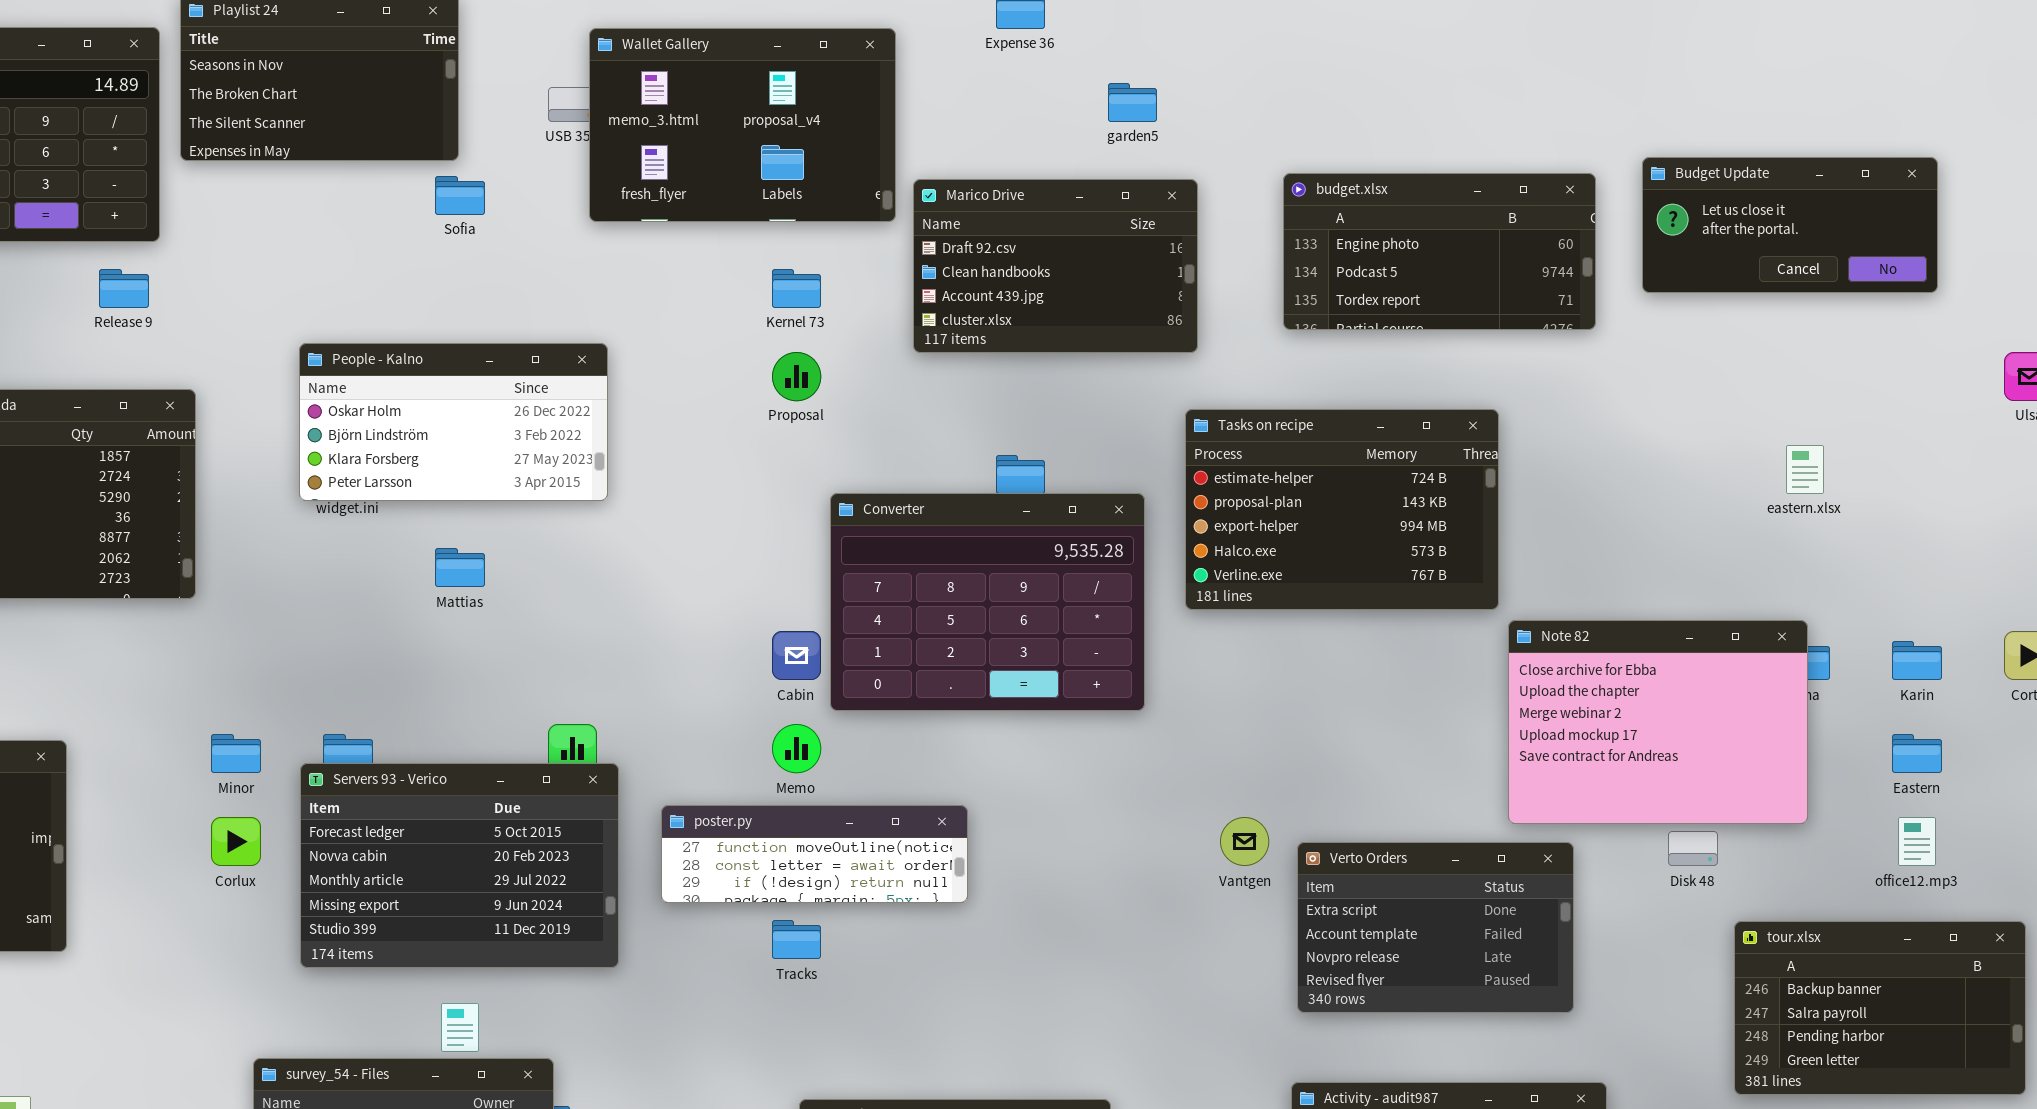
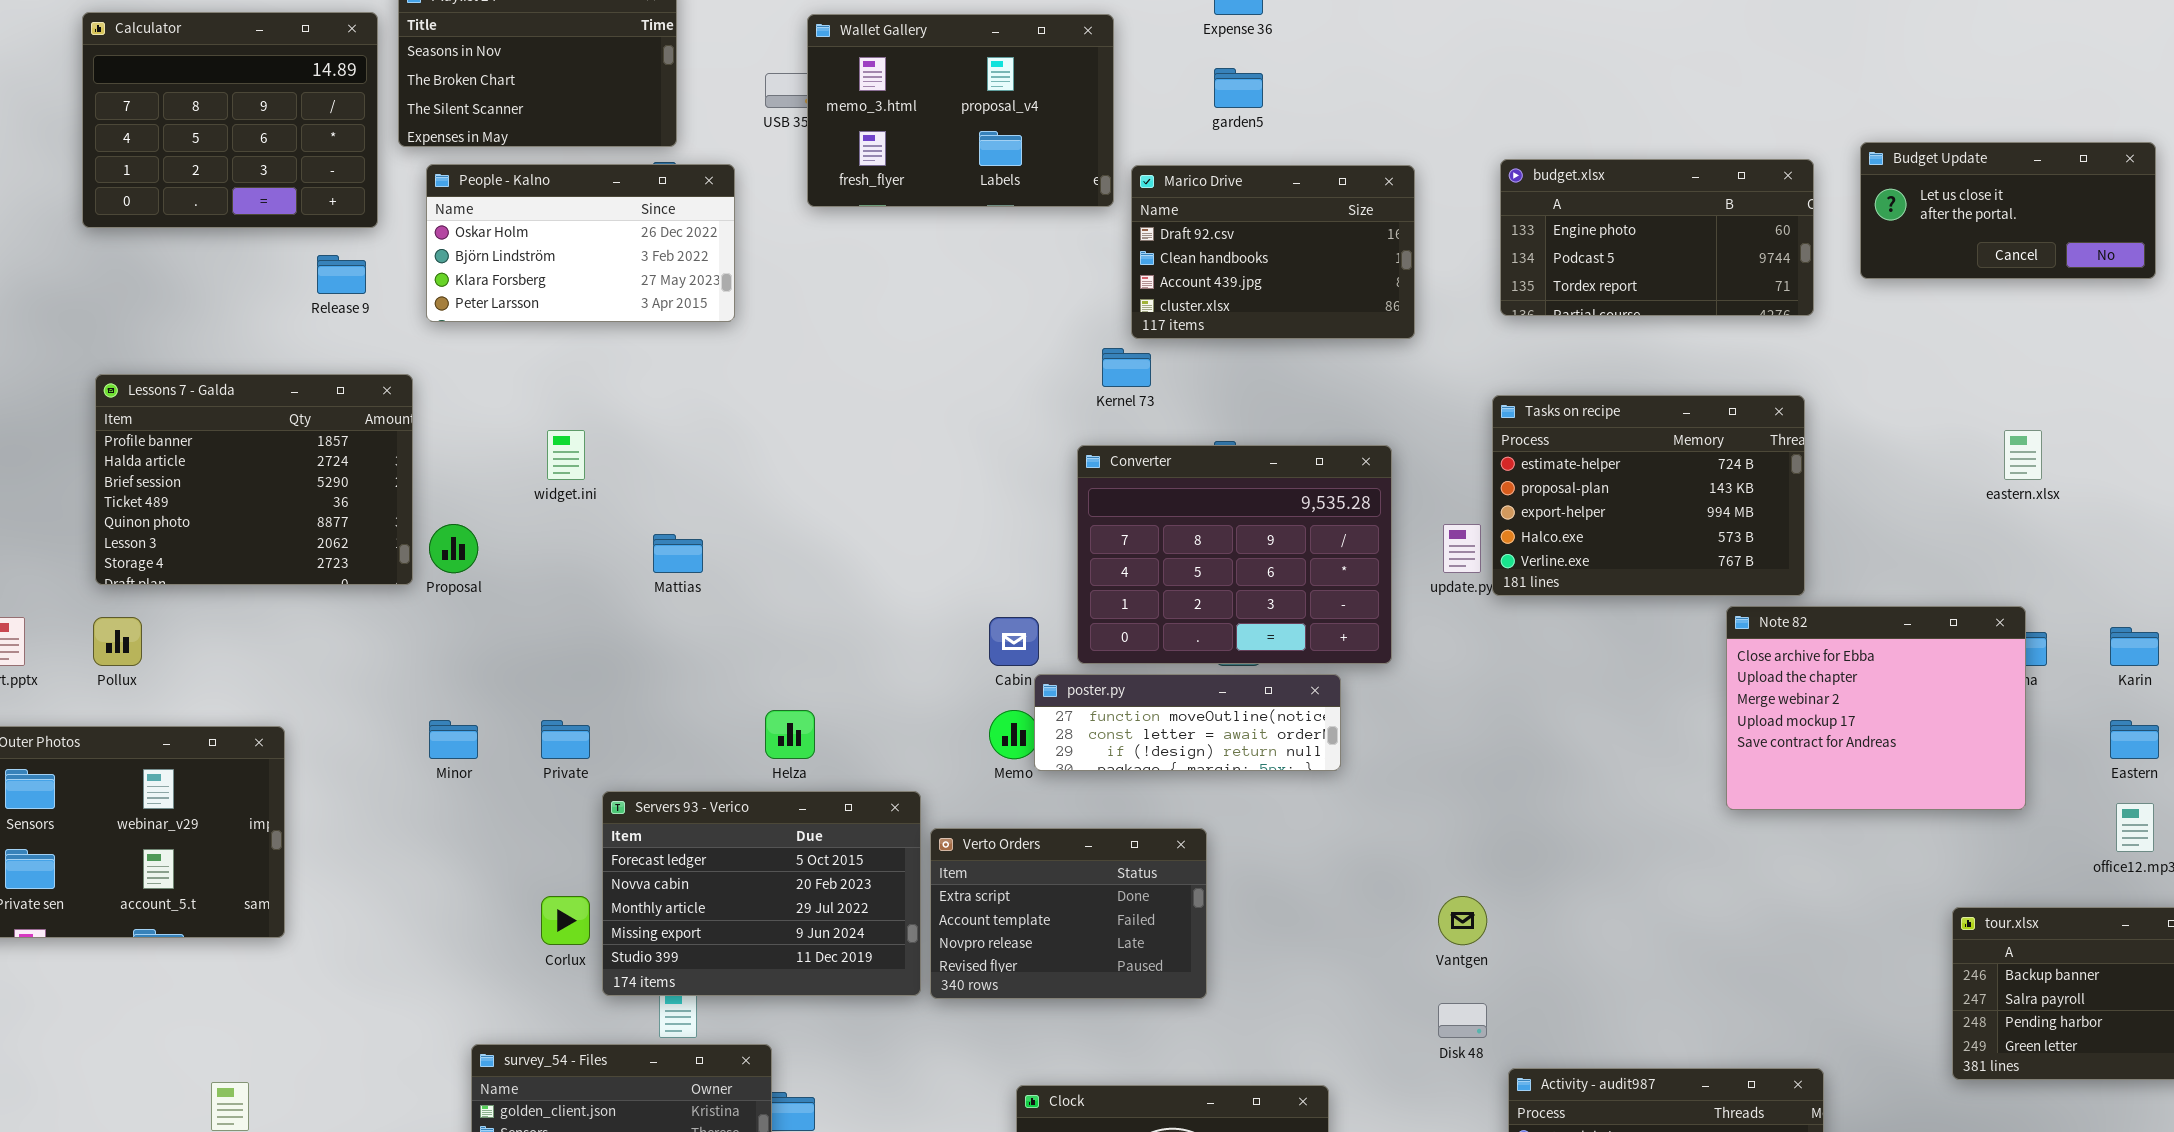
garden5: [1108,83,1157,122] -> [1214,68,1263,108], moved
Kernel 73: [772,269,821,308] -> [1102,348,1151,387], moved
People - Kalno: [299,343,608,501] -> [426,164,735,322], moved
Proposal: [772,352,821,401] -> [429,524,478,573], moved
Tasks on recipe: [1185,409,1499,610] -> [1492,395,1805,596], moved
Converter: [830,493,1145,711] -> [1077,445,1392,664], moved
Servers 93 - Verico: [300,763,619,968] -> [602,791,921,996], moved
poster.py: [661,805,968,903] -> [1034,674,1341,771], moved
Corlux: [211,817,261,866] -> [541,896,590,945], moved
Vantgen: [1220,817,1269,866] -> [1438,896,1487,945], moved
Disk 48: [1668,831,1718,866] -> [1438,1003,1487,1038], moved
Verto Orders: [1297,842,1574,1013] -> [930,828,1207,999], moved

